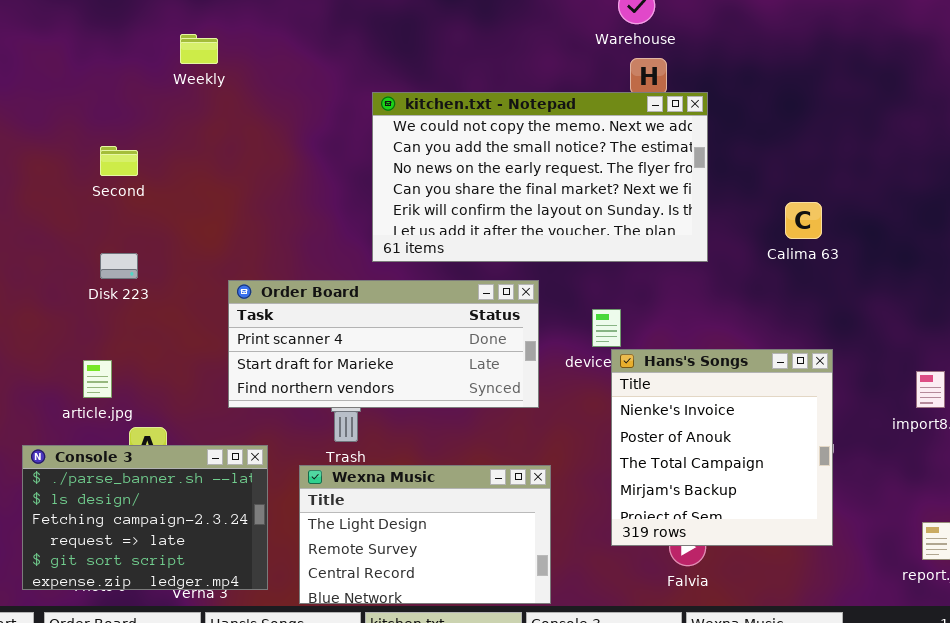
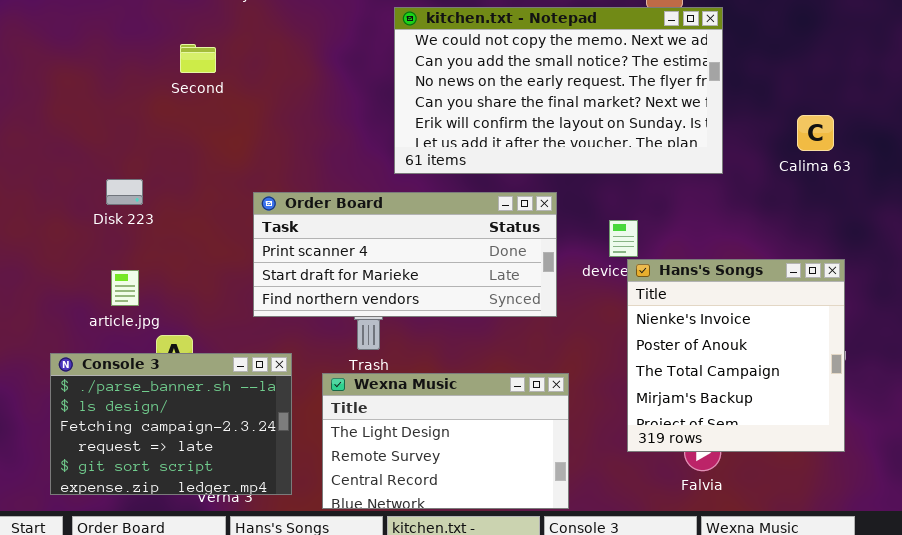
Second: [100,146,138,176] -> [180,44,216,73], moved
Disk 223: [100,253,138,279] -> [106,179,143,205], moved

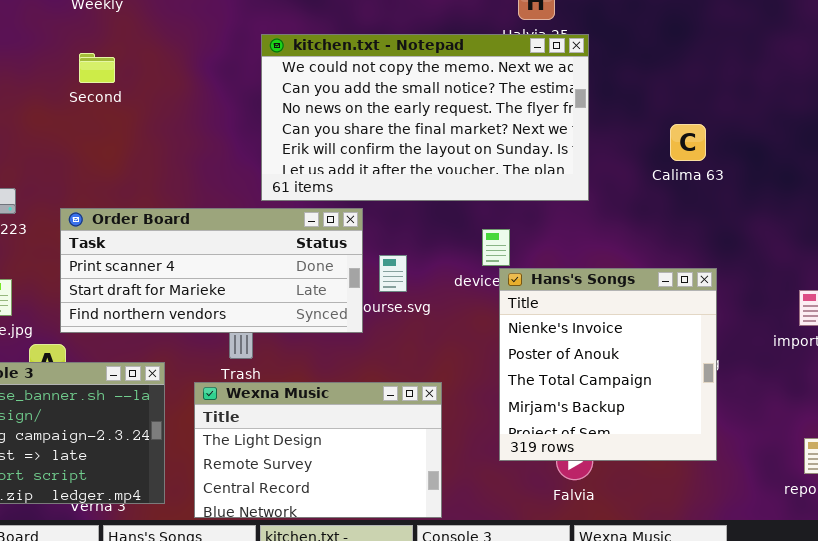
kitchen.txt - Notepad: [394,7,723,174] -> [261,34,589,201], moved
Second: [180,44,216,73] -> [79,53,115,83], moved
Order Board: [253,192,557,317] -> [60,208,363,333], moved

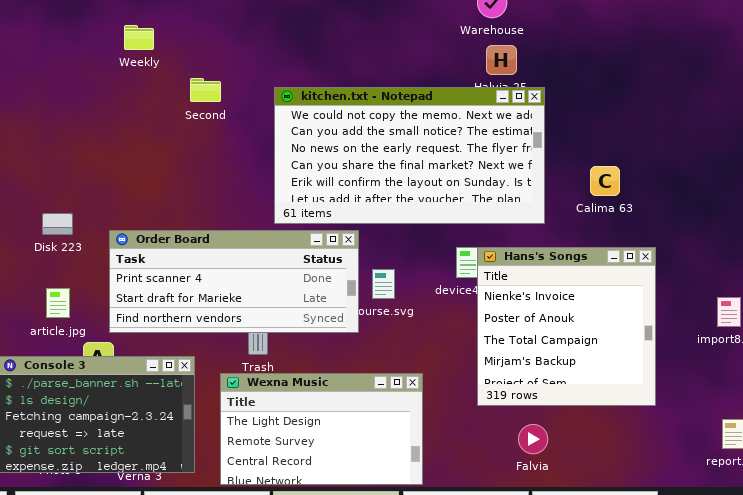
Second: [79,53,115,83] -> [190,78,221,102], moved
Calima 63: [670,124,706,161] -> [590,166,620,196], moved
Hans's Songs: [499,268,717,461] -> [477,247,656,406], moved

